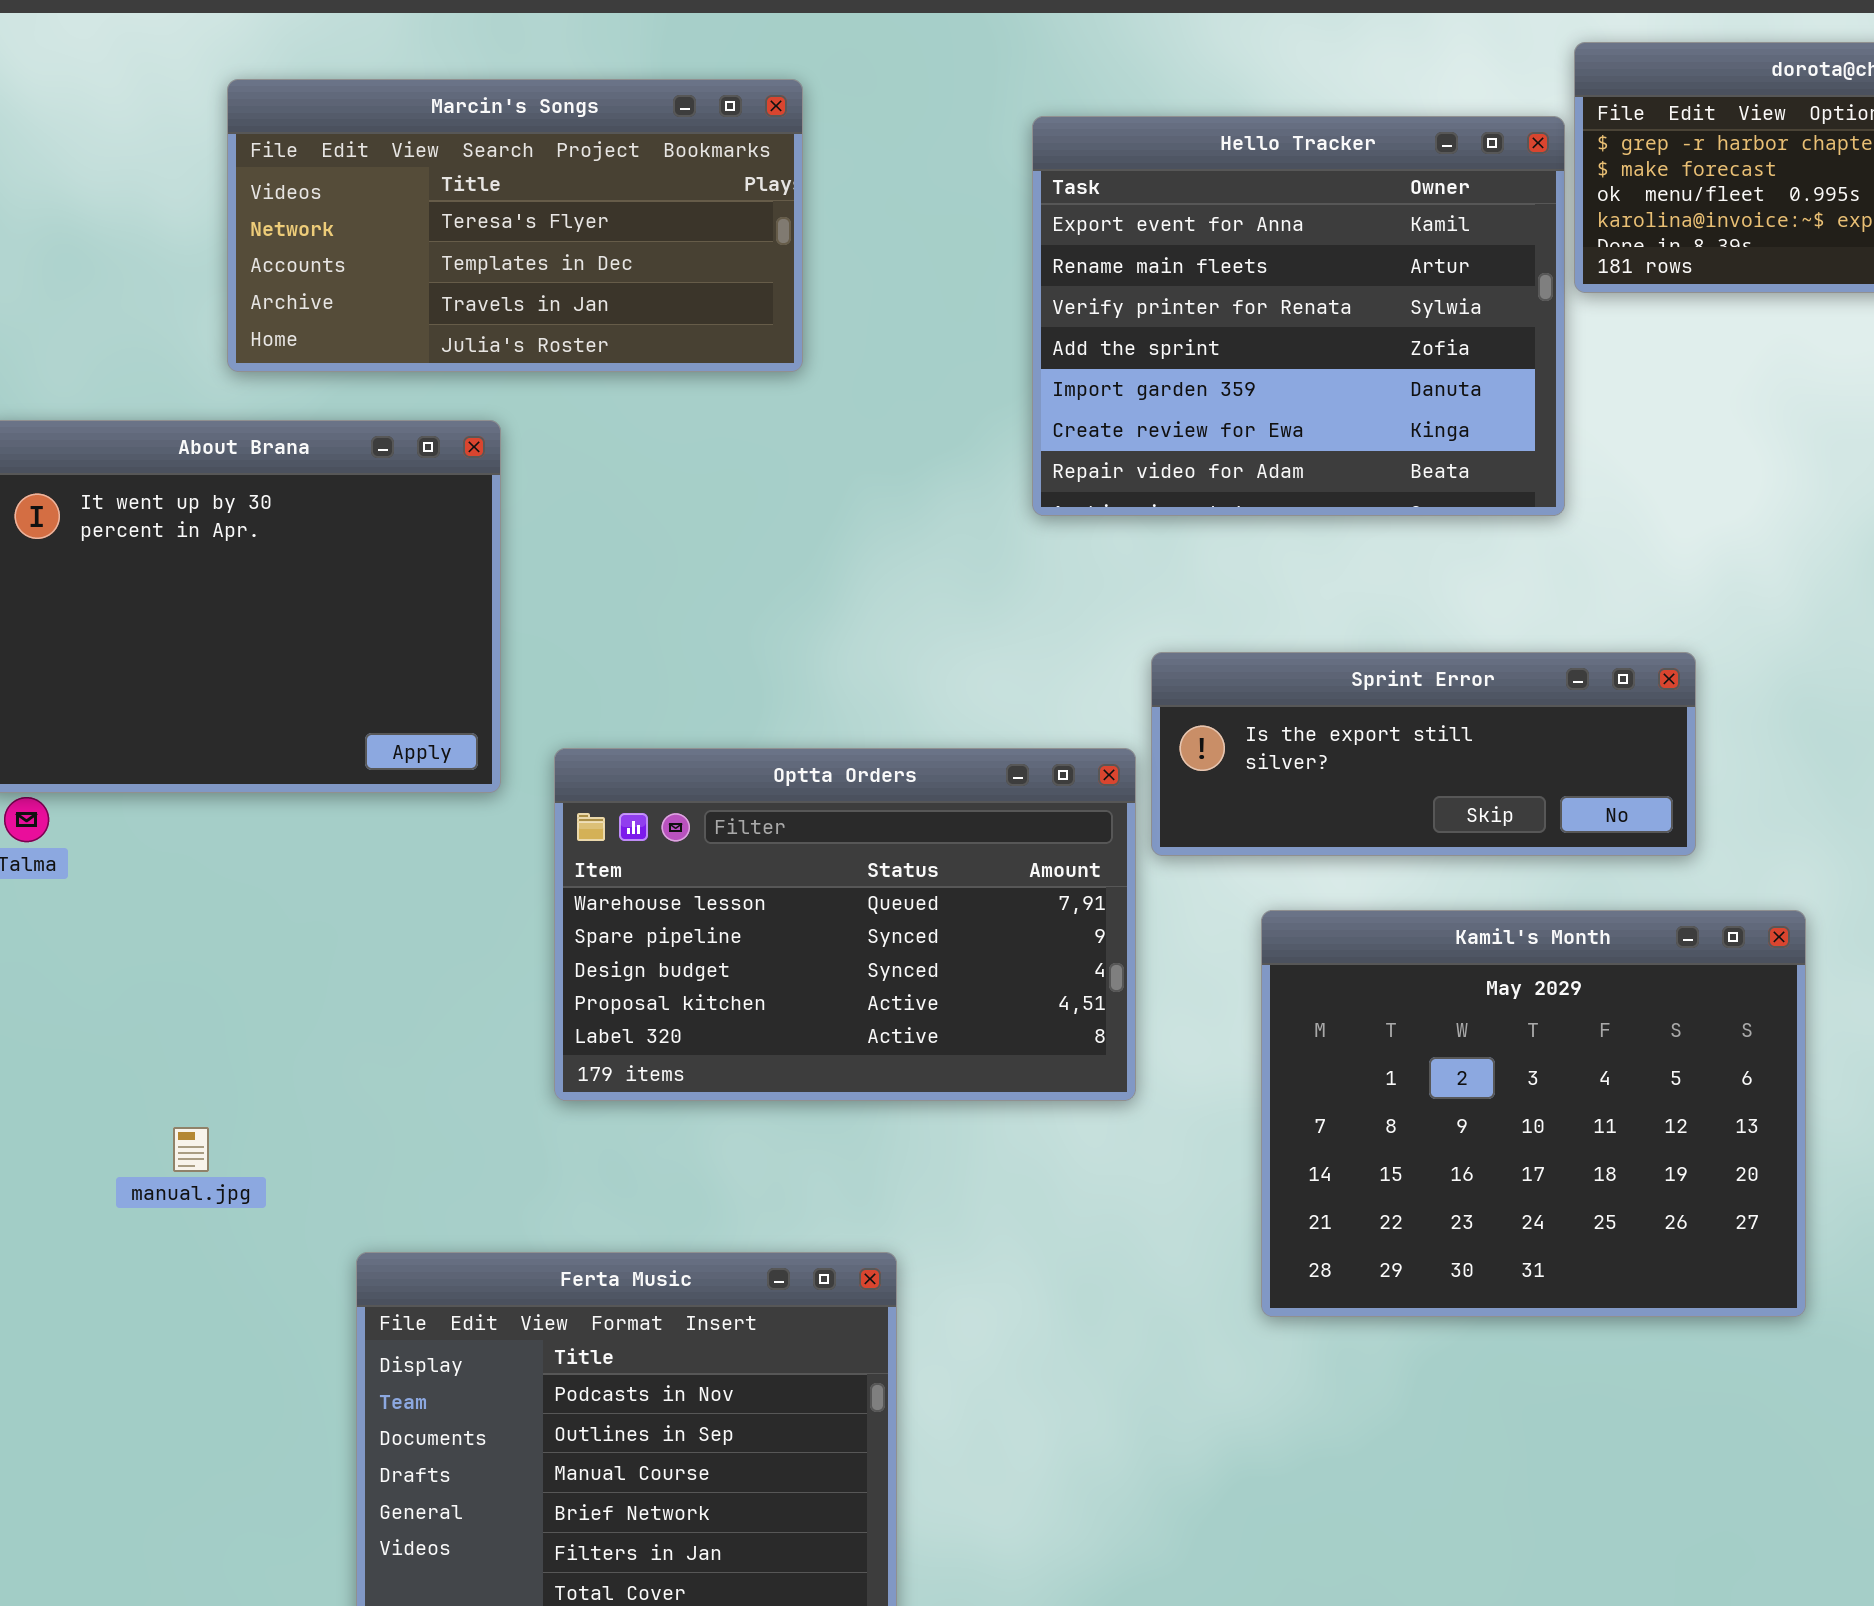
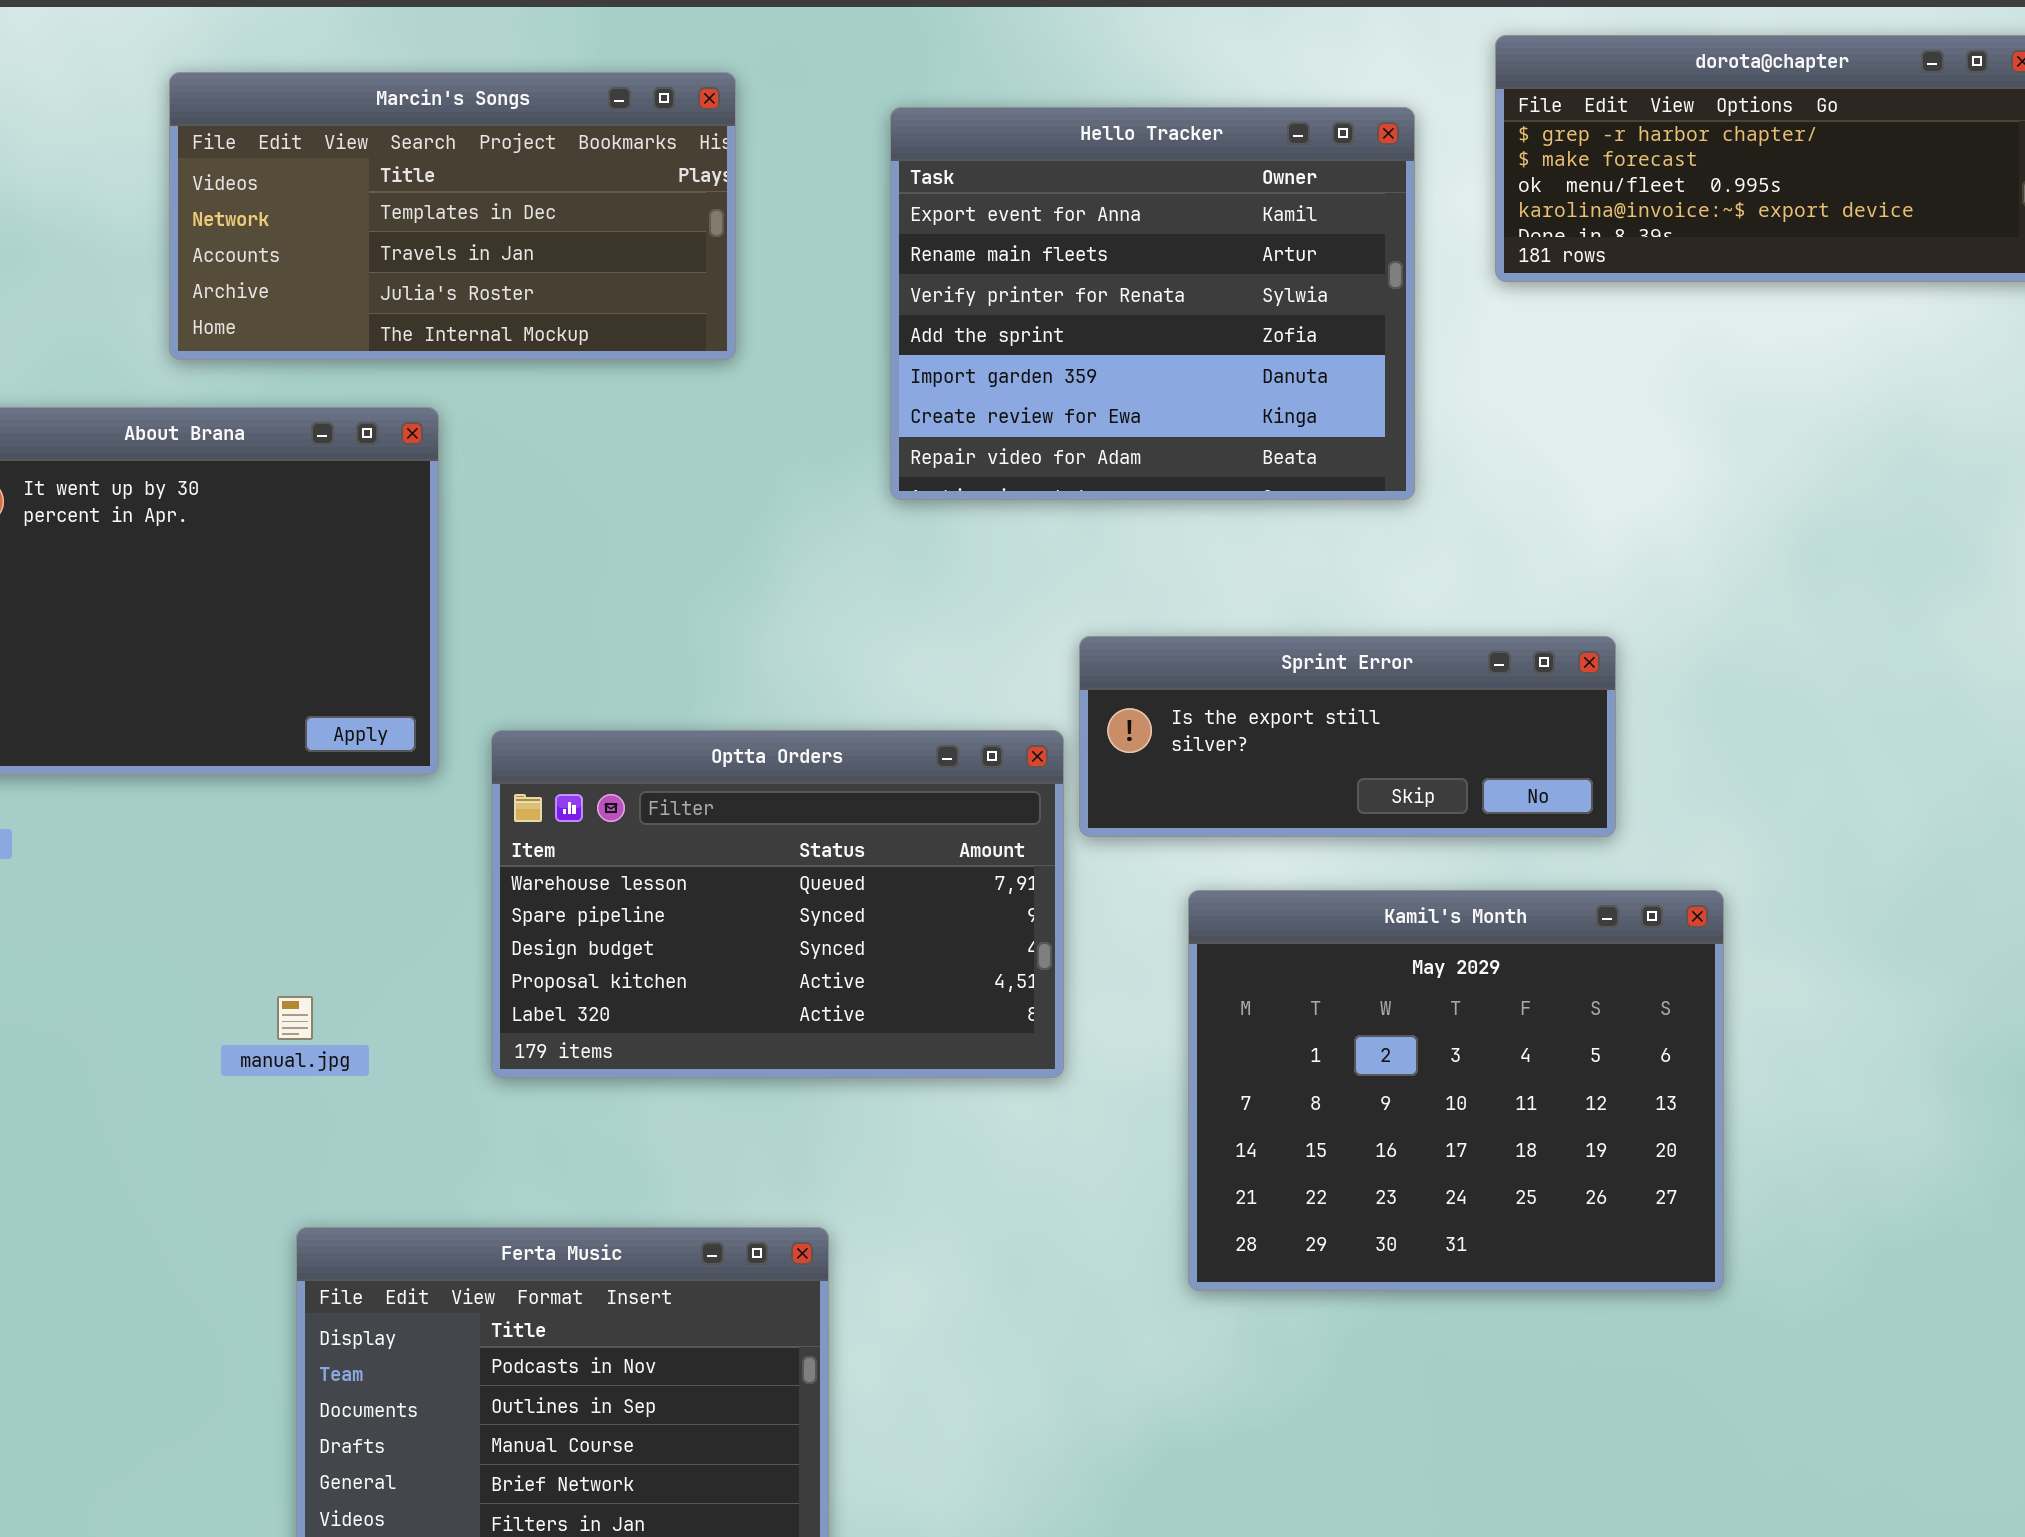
Marcin's Songs: [227,79,803,372] -> [169,72,736,360], scrolled down 1 row
Hello Tracker: [1032,116,1565,516] -> [890,107,1415,500], moved
manual.jpg: [173,1127,209,1172] -> [277,996,313,1040], moved

